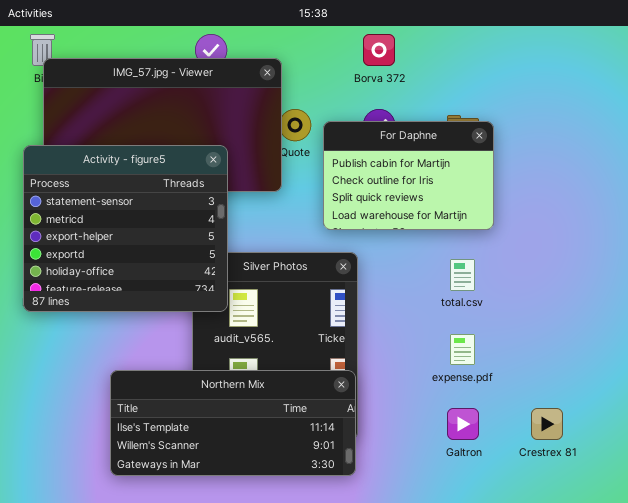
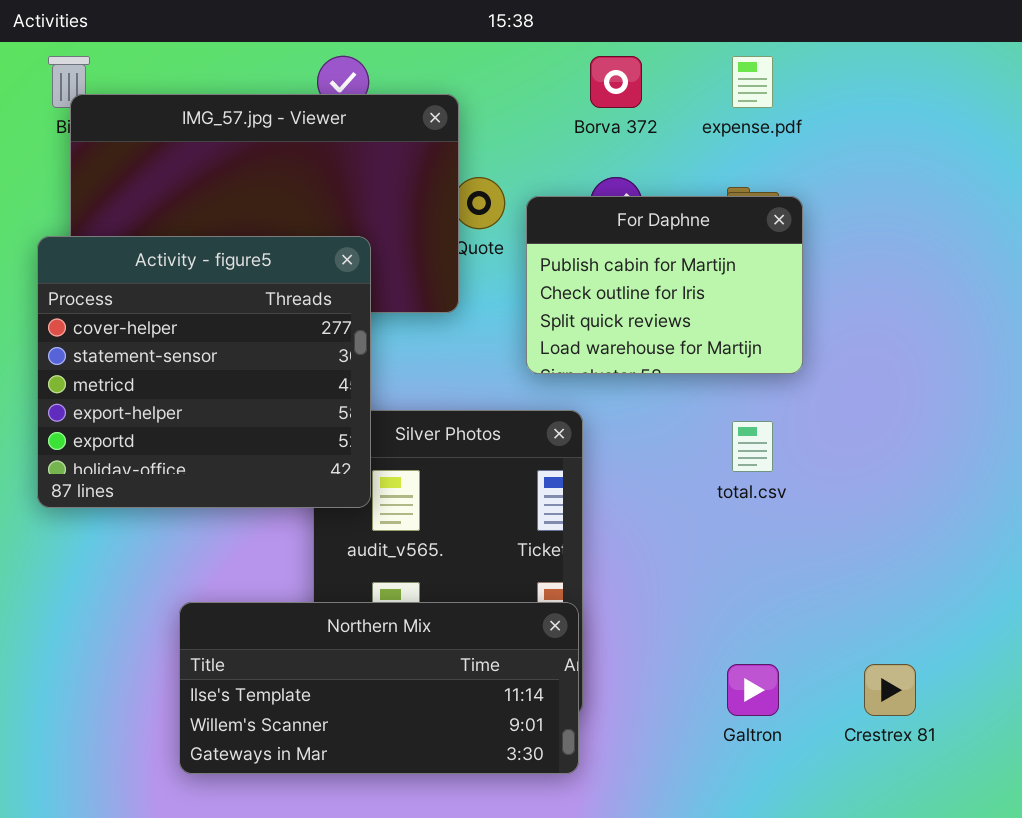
Activity - figure5: [23,145,228,312] -> [37,236,371,508], scrolled up 1 row
expense.pdf: [450,334,475,365] -> [732,56,773,108], moved

